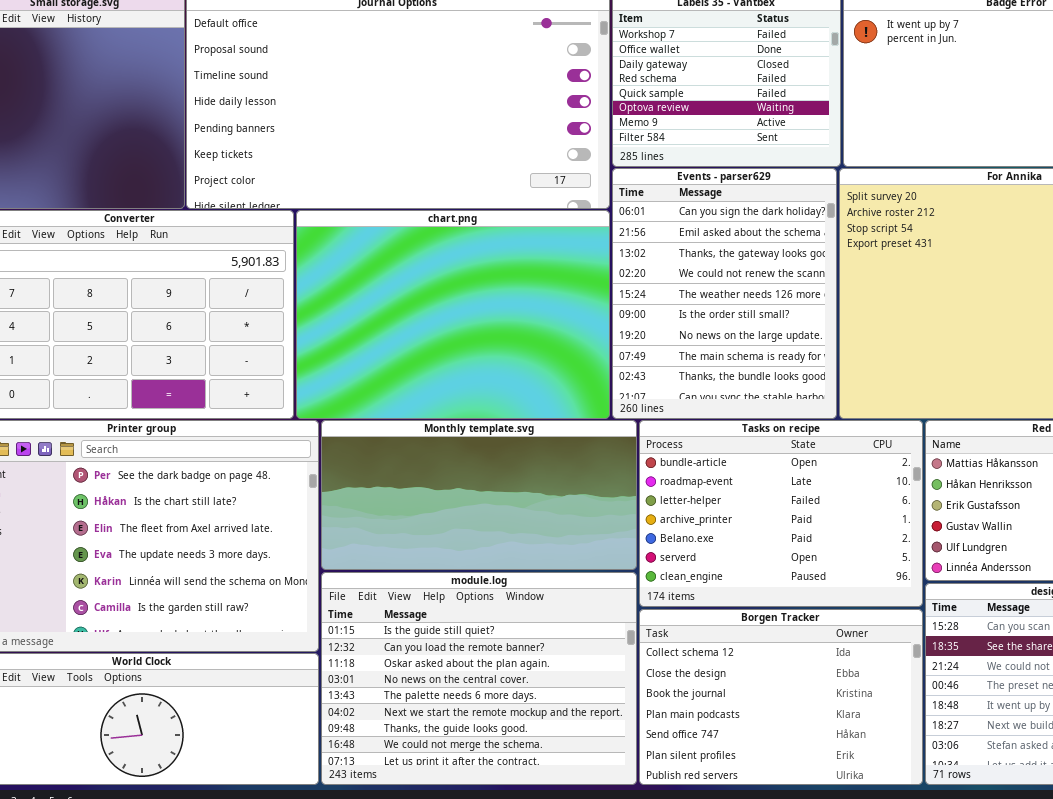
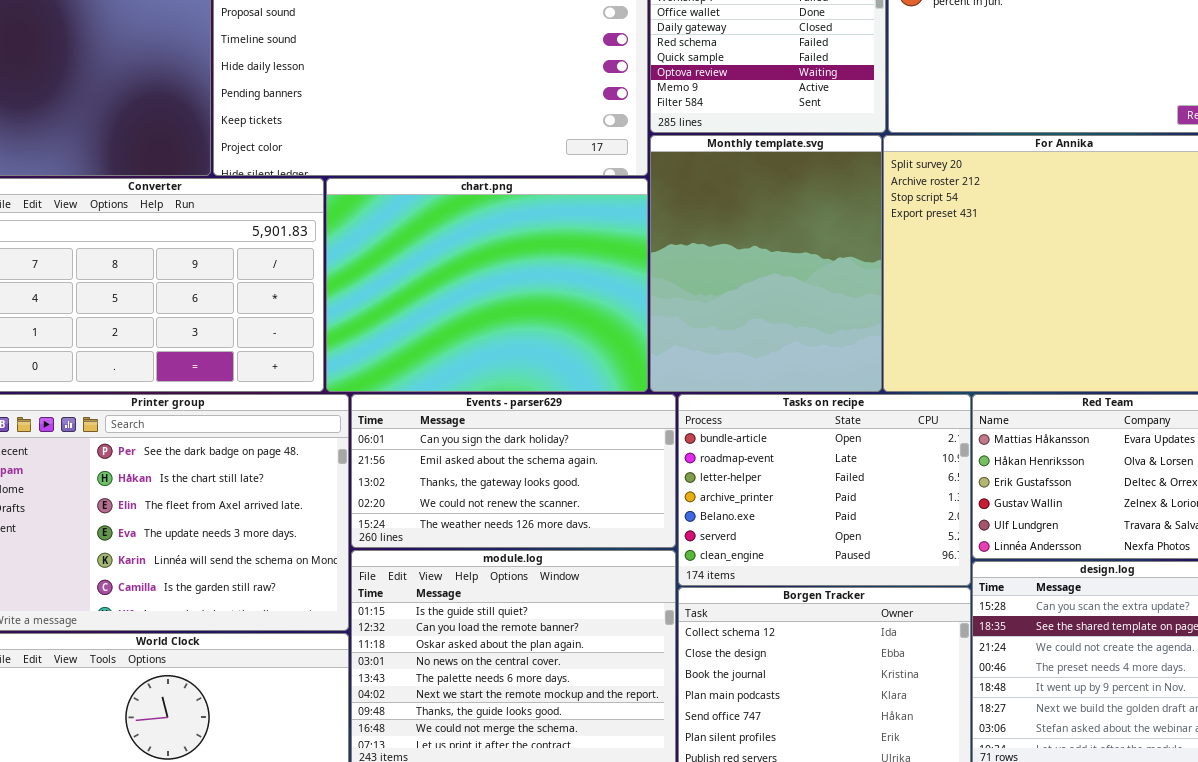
Events - parser629: [612,168,837,419] -> [351,394,676,548], moved, resized
Monthly template.svg: [321,420,637,570] -> [650,135,882,392], moved, resized

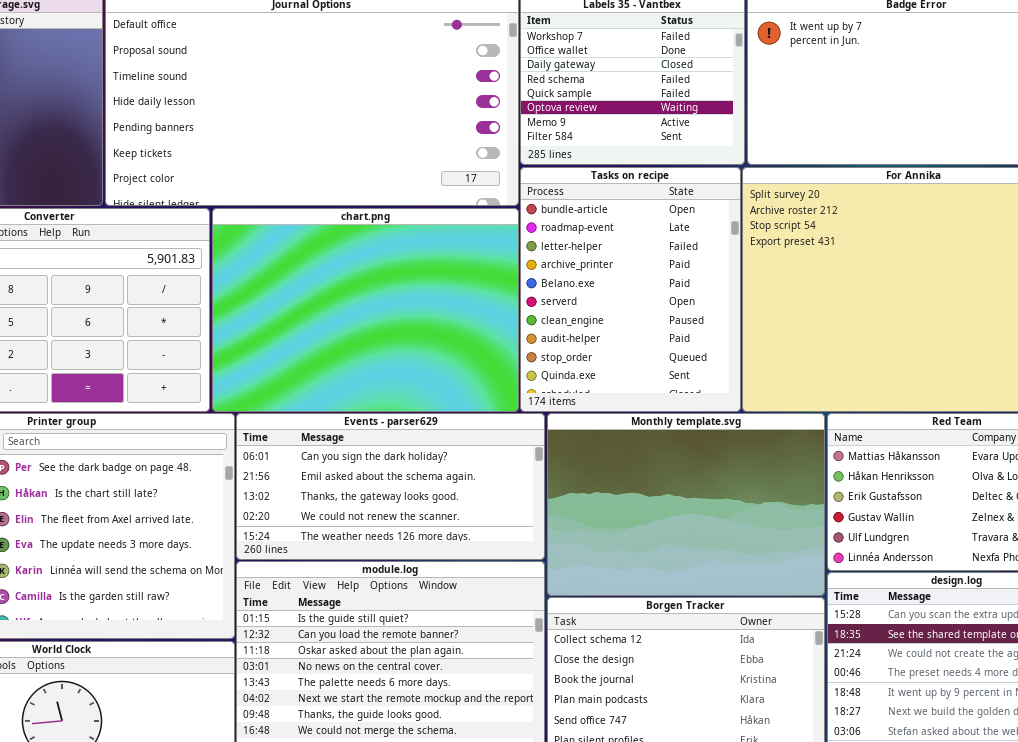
Monthly template.svg: [650,135,882,392] -> [547,413,825,596], moved, resized
Tasks on recipe: [678,394,971,586] -> [520,167,741,412], moved, resized

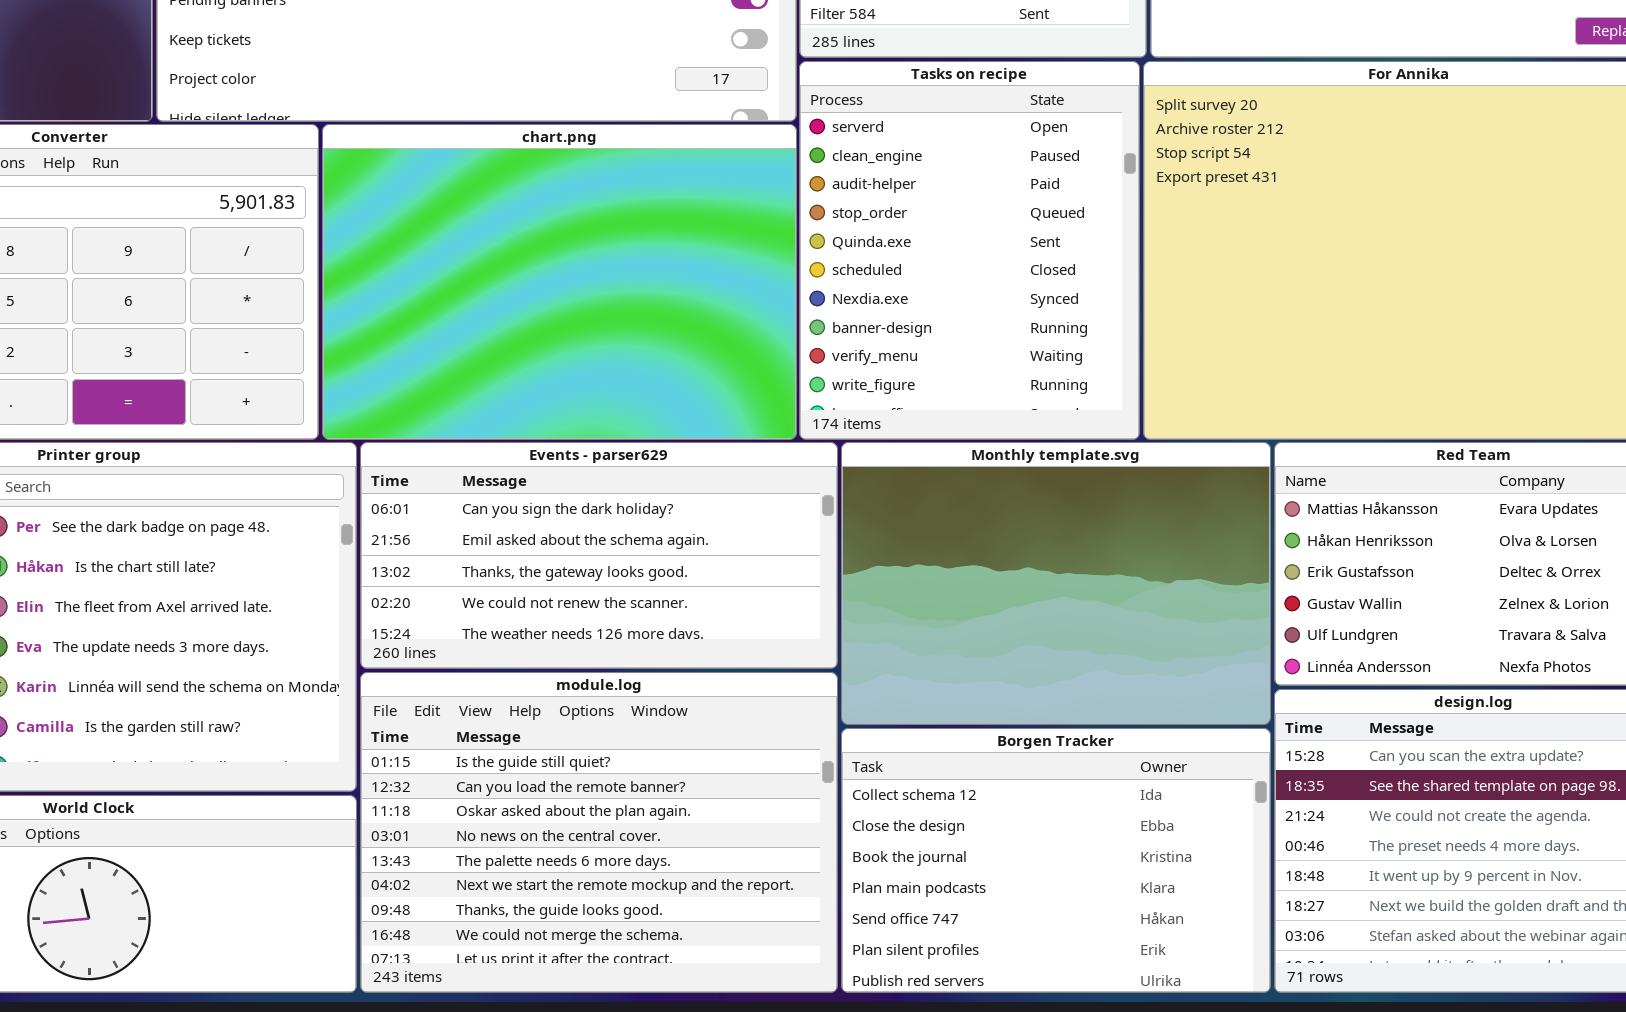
Tasks on recipe: [520,167,741,412] -> [799,61,1140,440], scrolled down 5 rows

